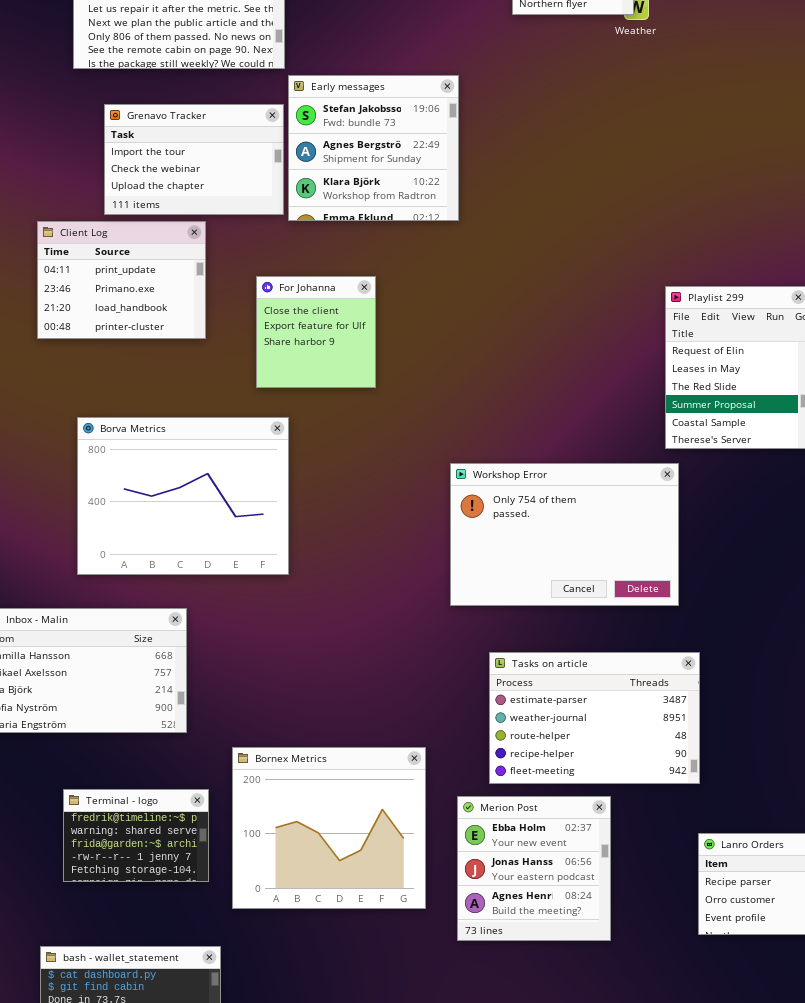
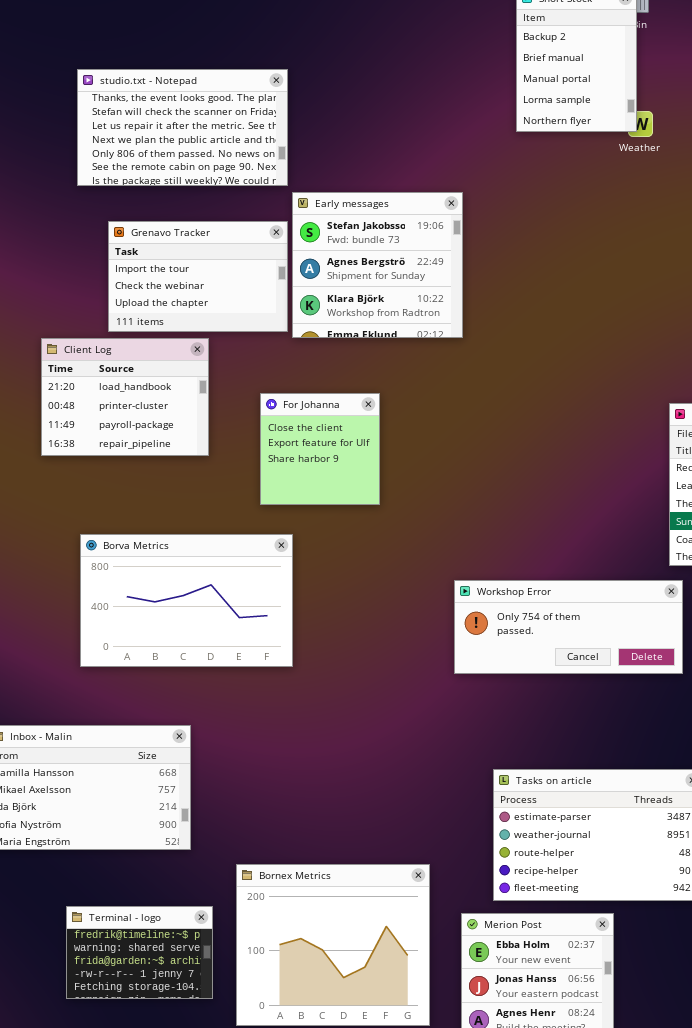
Client Log: [37,221,206,339] -> [41,338,209,456], scrolled down 2 rows
Borva Metrics: [77,417,289,575] -> [80,534,293,667], resized
Workshop Error: [450,463,679,606] -> [454,580,683,674], resized

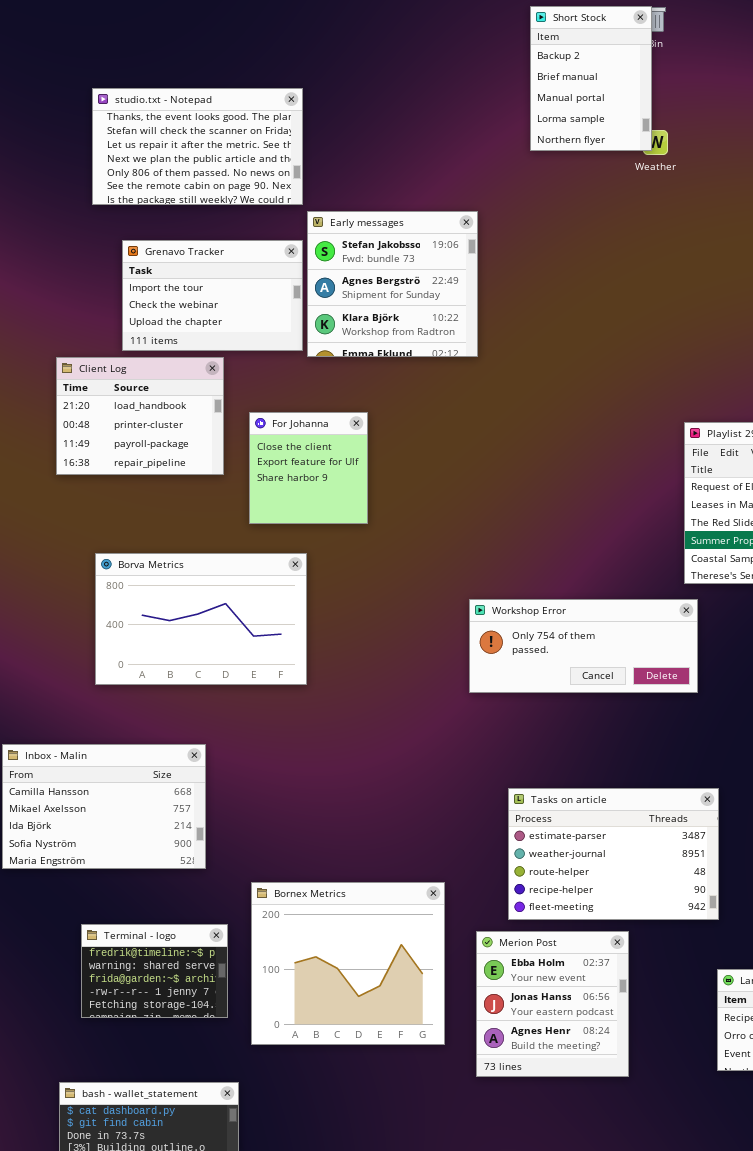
For Johanna: [260,393,380,505] -> [249,412,368,524], moved

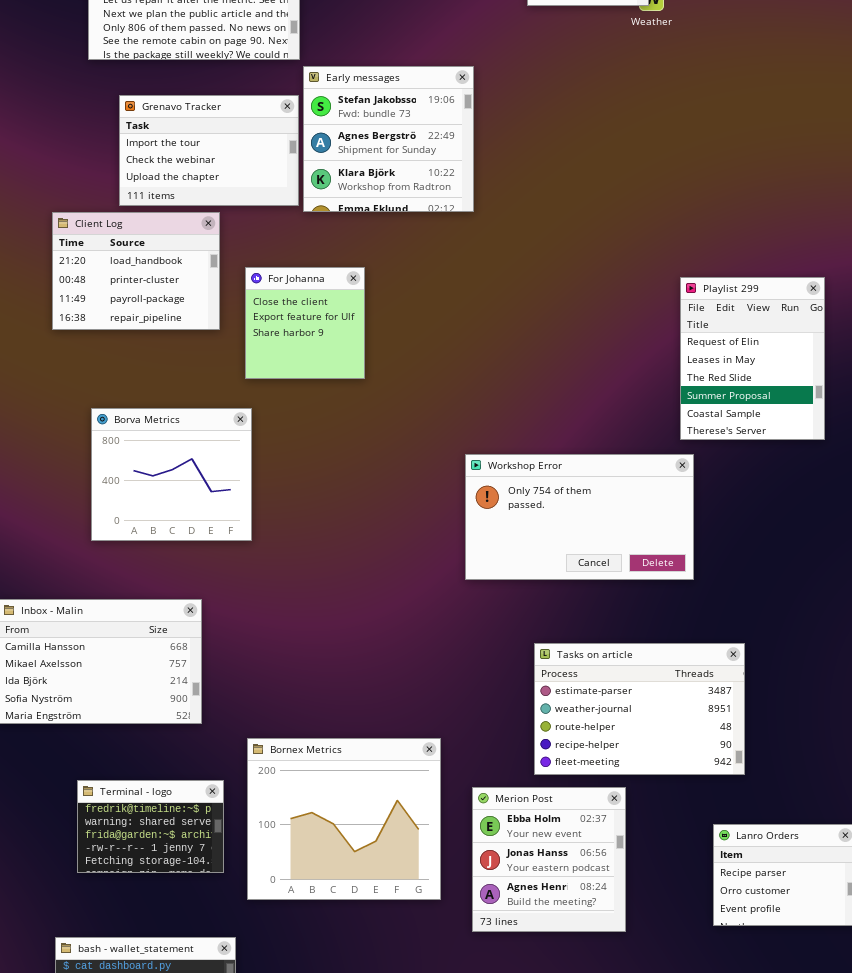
Borva Metrics: [95,553,307,685] -> [91,408,252,541], resized
Workshop Error: [469,599,698,693] -> [465,454,694,580], resized
Tasks on article: [508,788,719,920] -> [534,643,745,775], moved

